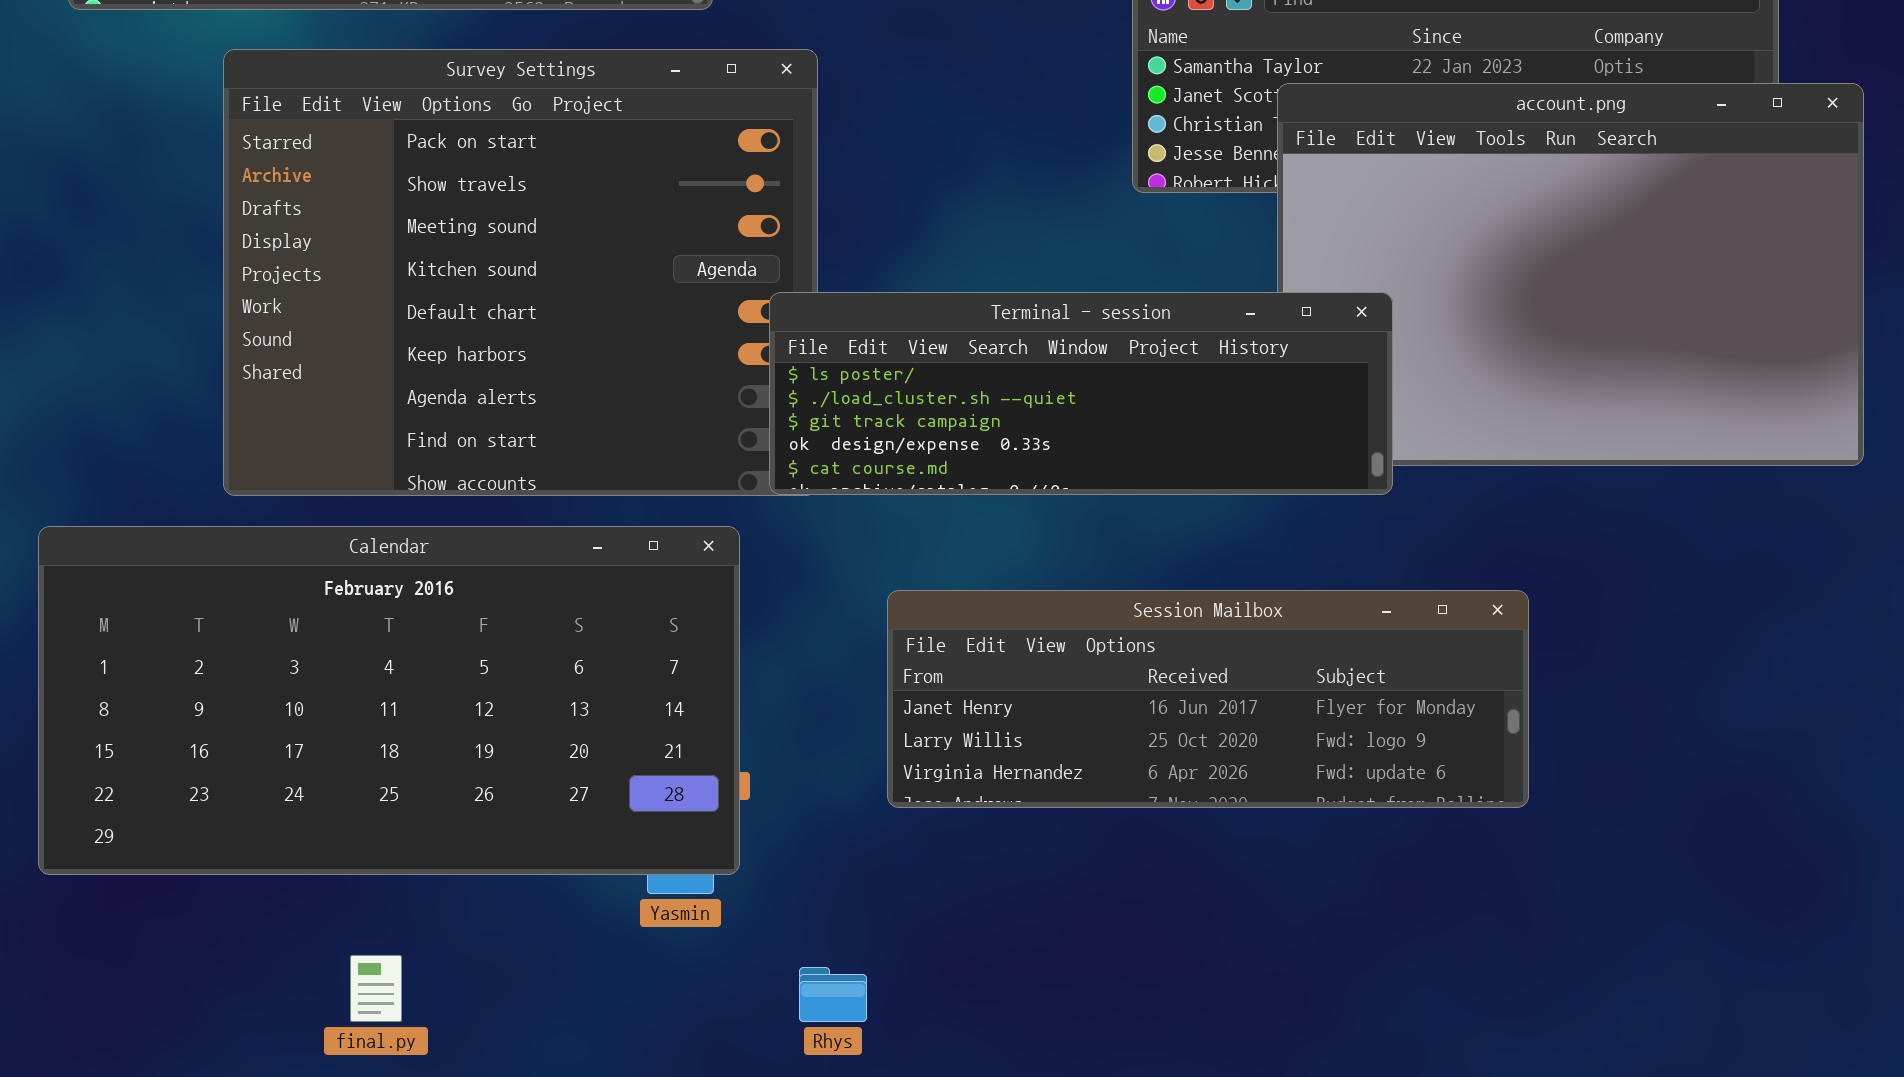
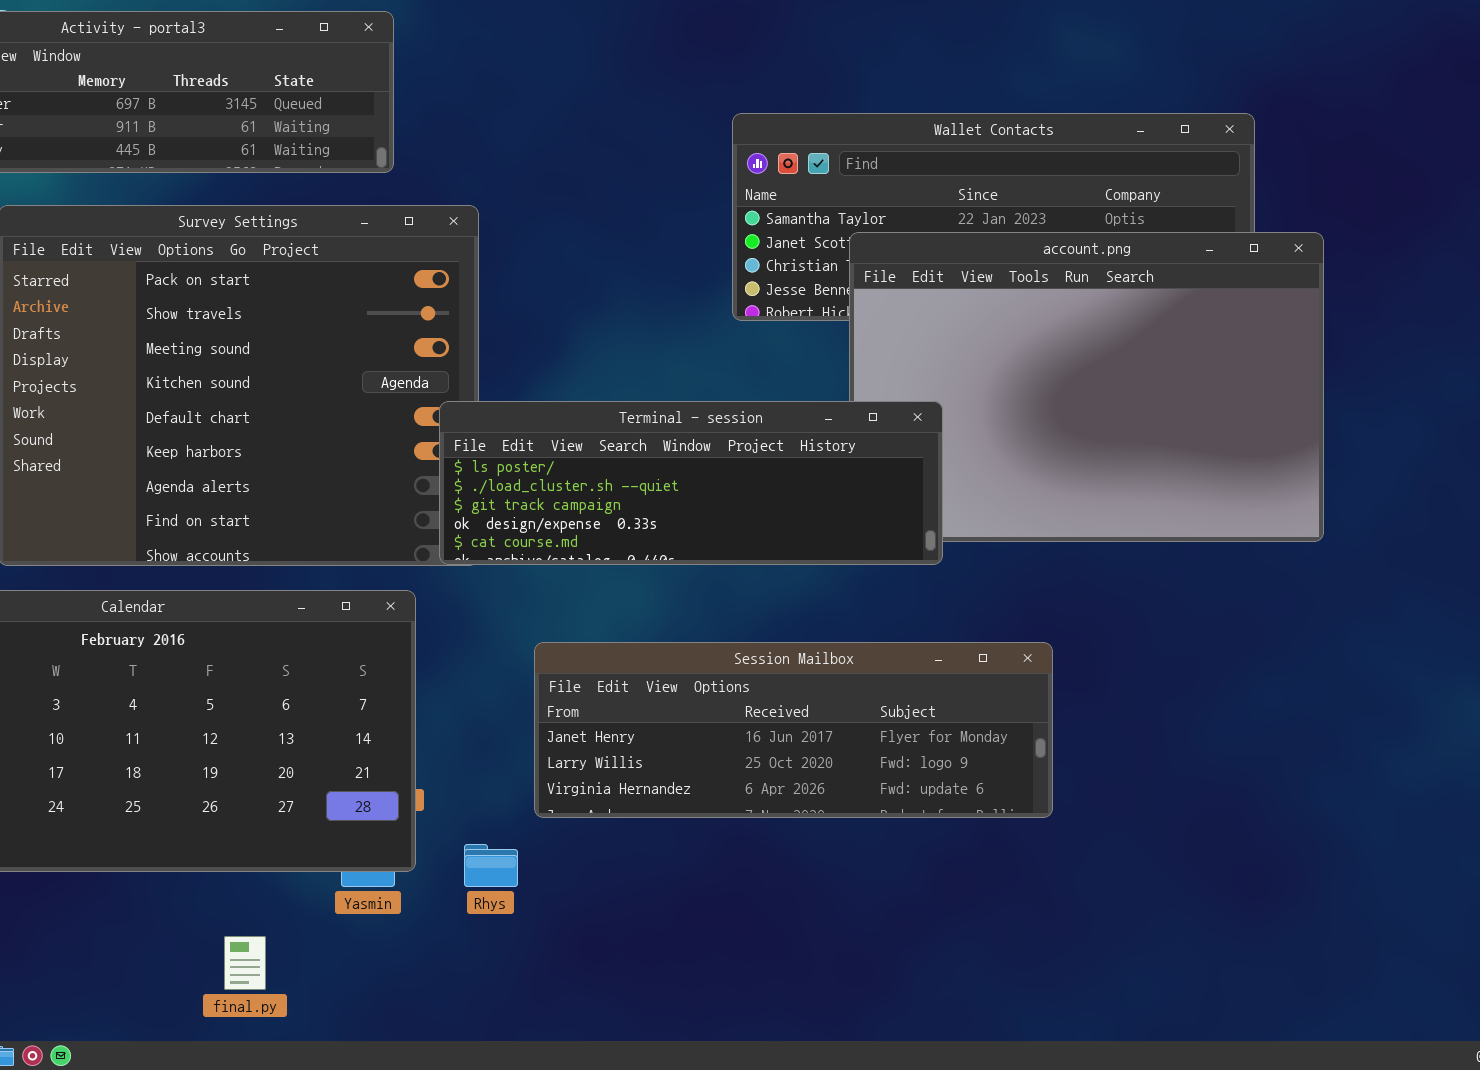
final.py: [350,955,402,1022] -> [224,936,266,990], moved
Rhys: [799,967,867,1022] -> [464,844,518,887], moved

